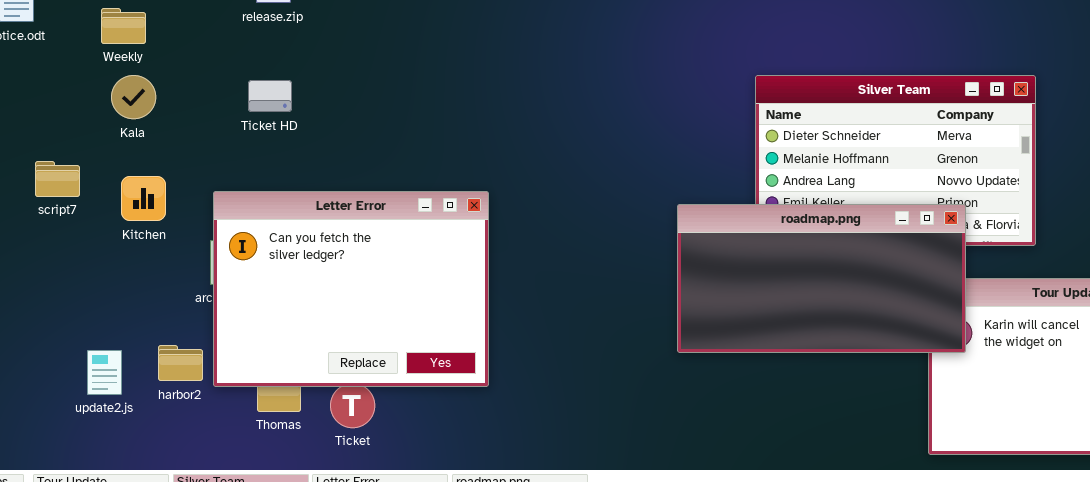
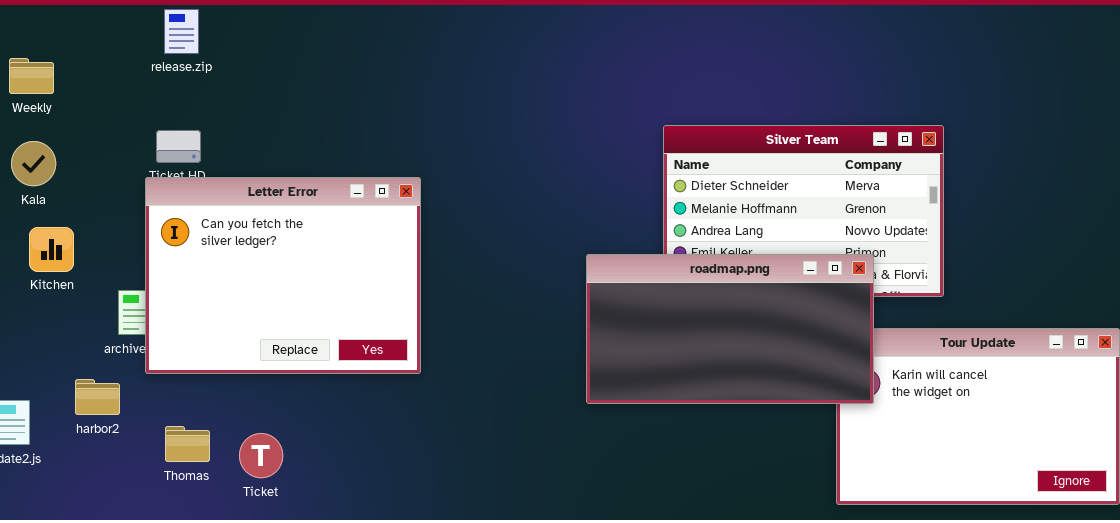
Kala: [111,75,156,119] -> [11,141,56,186], moved
Letter Error: [213,191,489,387] -> [145,177,421,374], moved
harbor2: [158,345,203,381] -> [75,379,120,415], moved

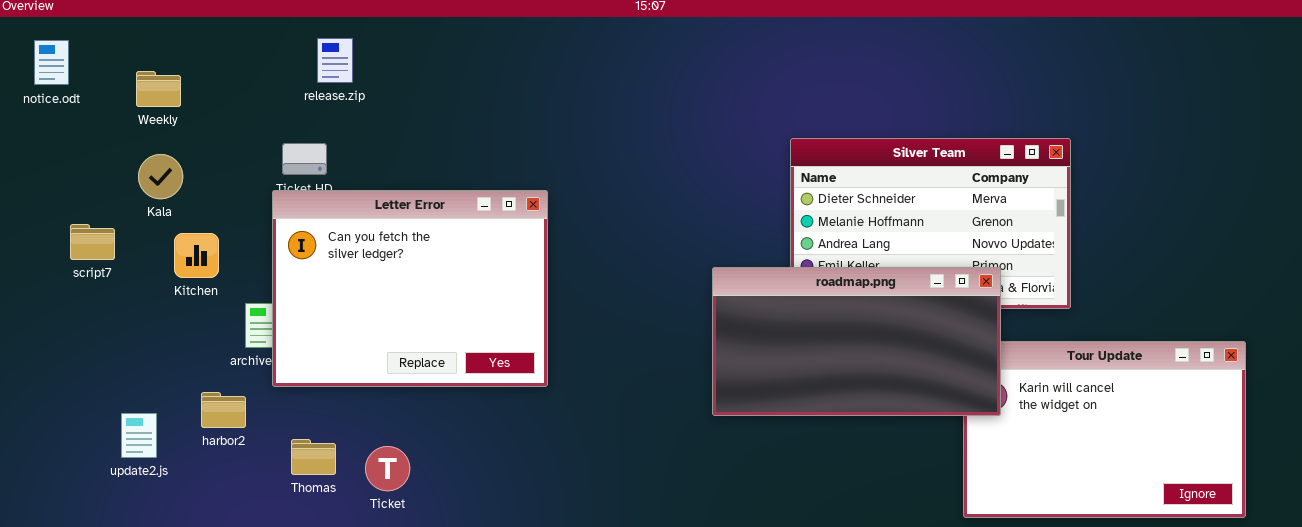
release.zip: [164,9,199,54] -> [317,38,353,83], moved
Kitchen: [29,227,74,272] -> [174,233,219,278], moved

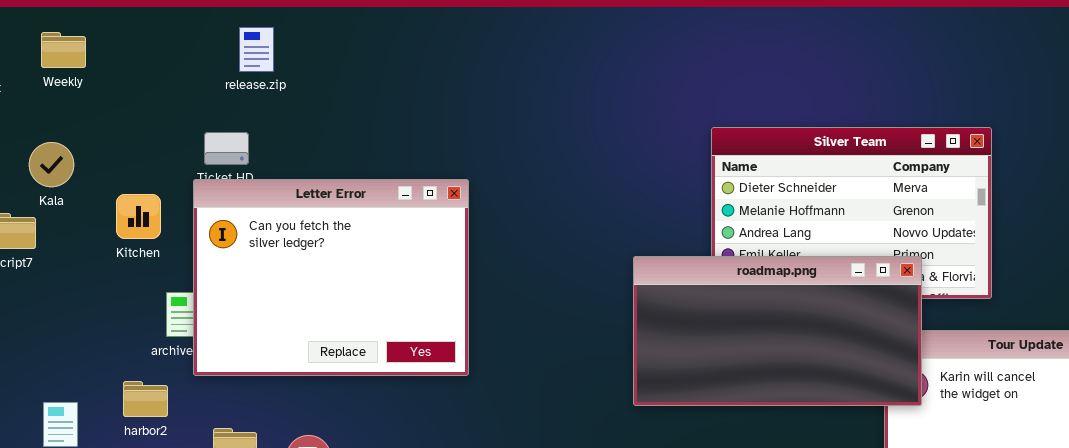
Weekly: [136,71,181,107] -> [41,32,86,68], moved
Kala: [138,154,183,199] -> [29,142,74,187], moved
Kitchen: [174,233,219,278] -> [116,194,161,239], moved

